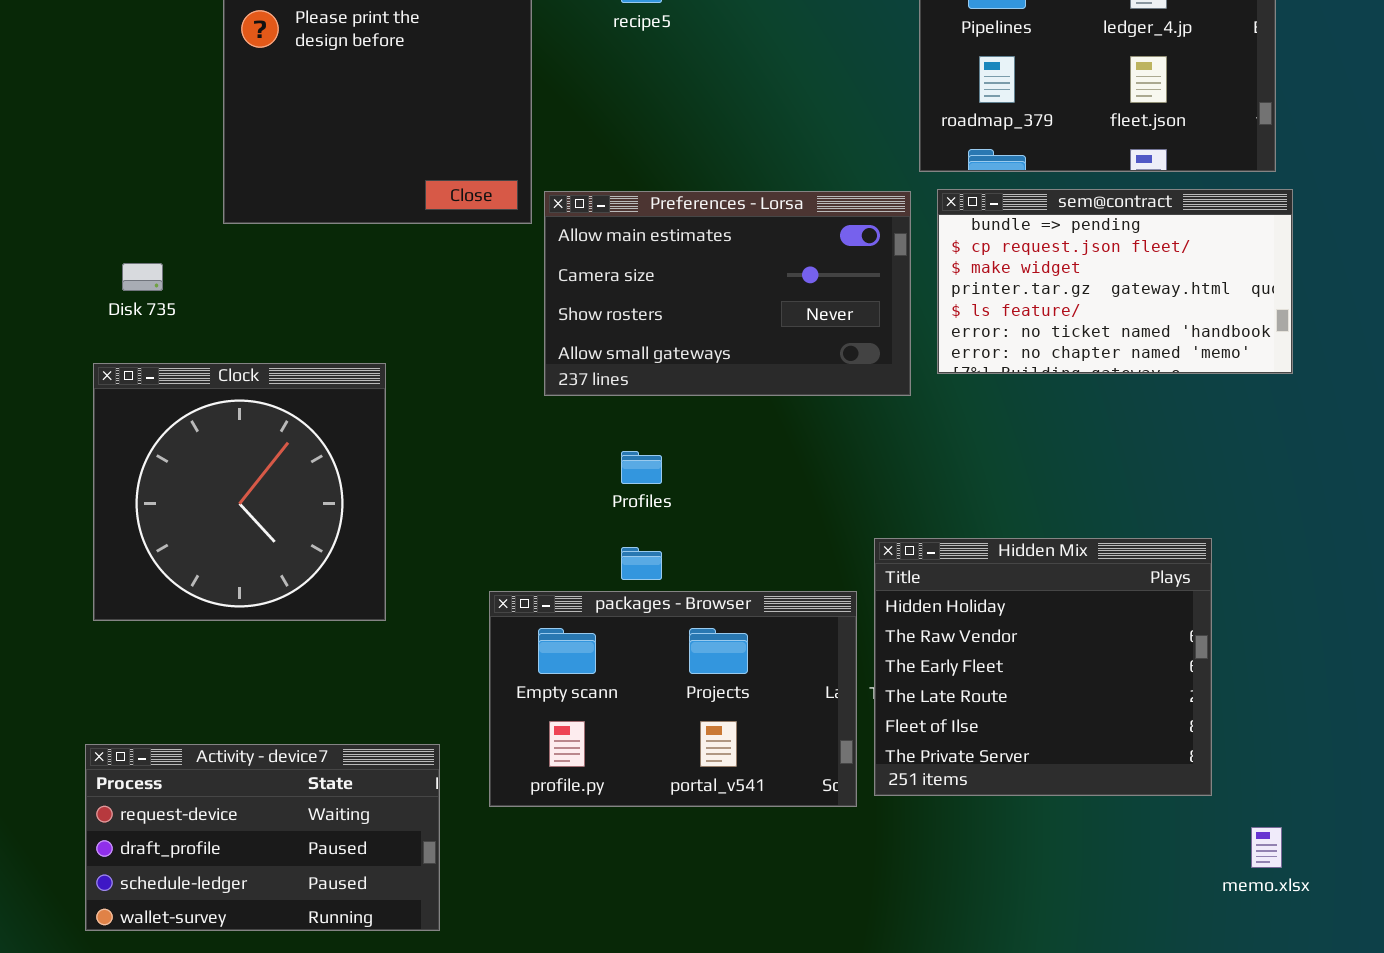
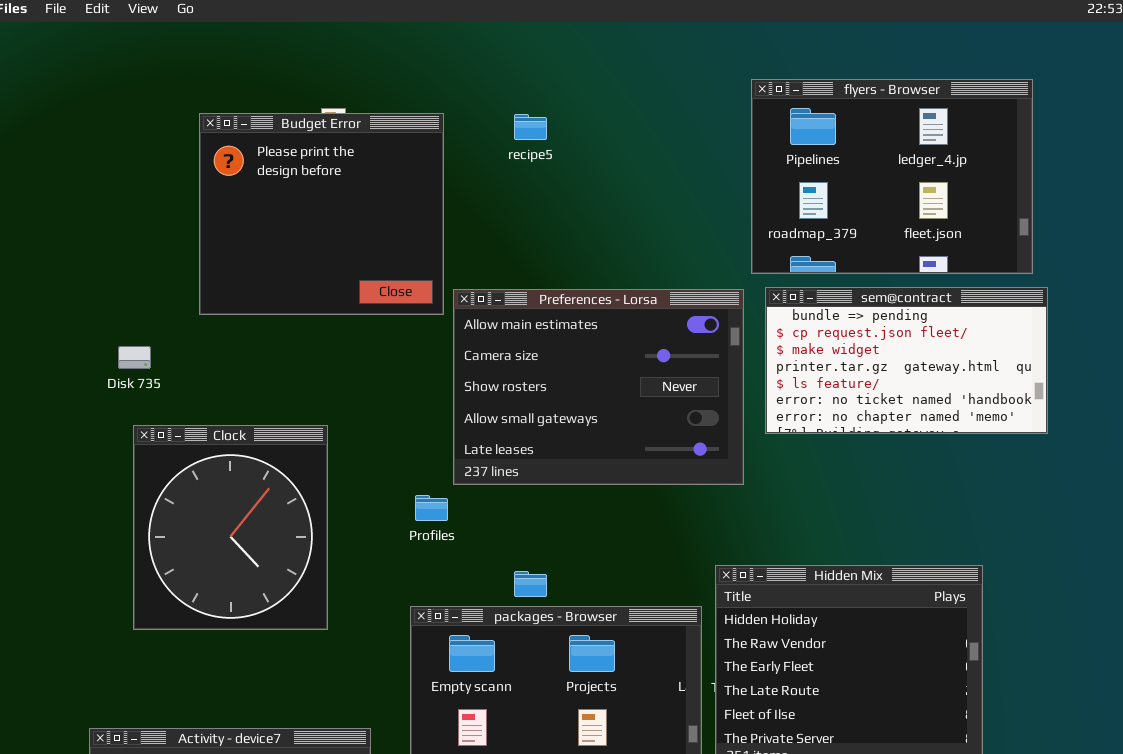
Preferences - Lorsa: [544,191,911,396] -> [453,289,744,485], resized
Clock: [93,363,386,621] -> [133,425,328,630], resized
Profiles: [621,451,662,484] -> [415,495,448,521], moved

